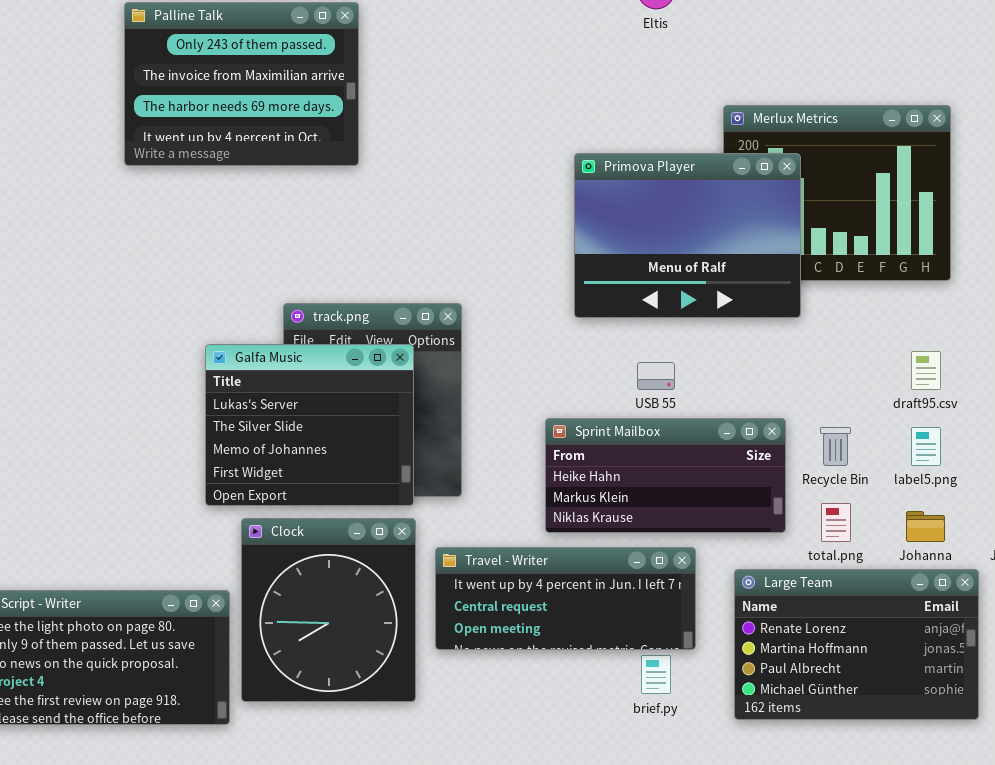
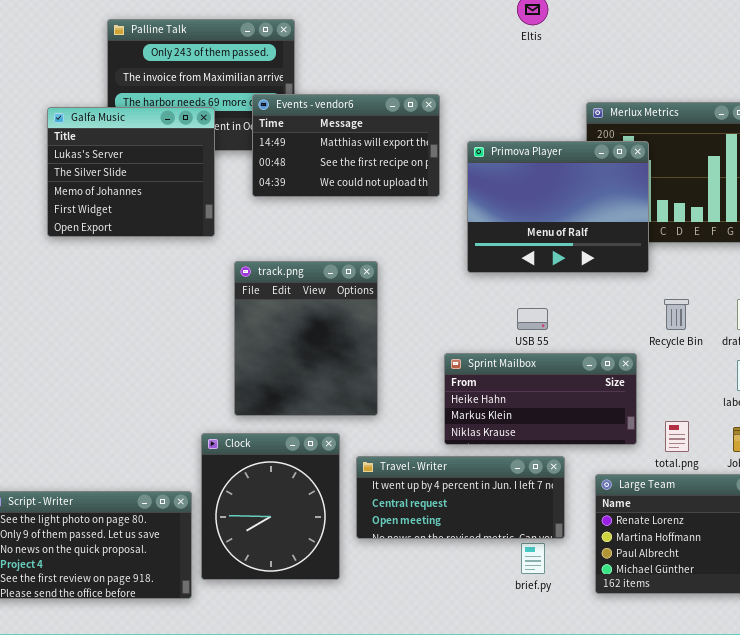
Events - vendor6: none -> [252,94,440,197], opened
Galfa Music: [205,344,414,506] -> [47,107,215,237], moved
Recycle Bin: [820,427,851,466] -> [664,299,689,330], moved

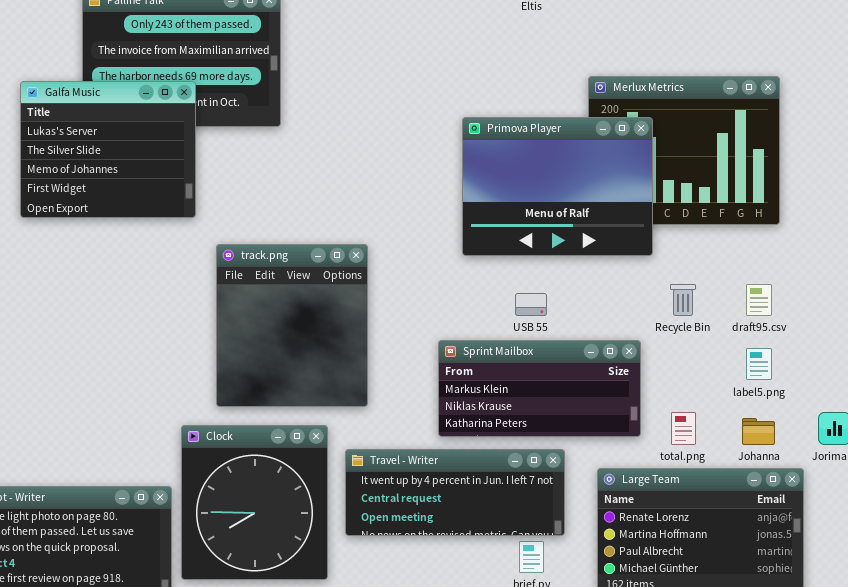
Events - vendor6: [252,94,440,197] -> none, closed
Sprint Mailbox: [444,353,637,445] -> [438,340,641,437], scrolled down 1 row

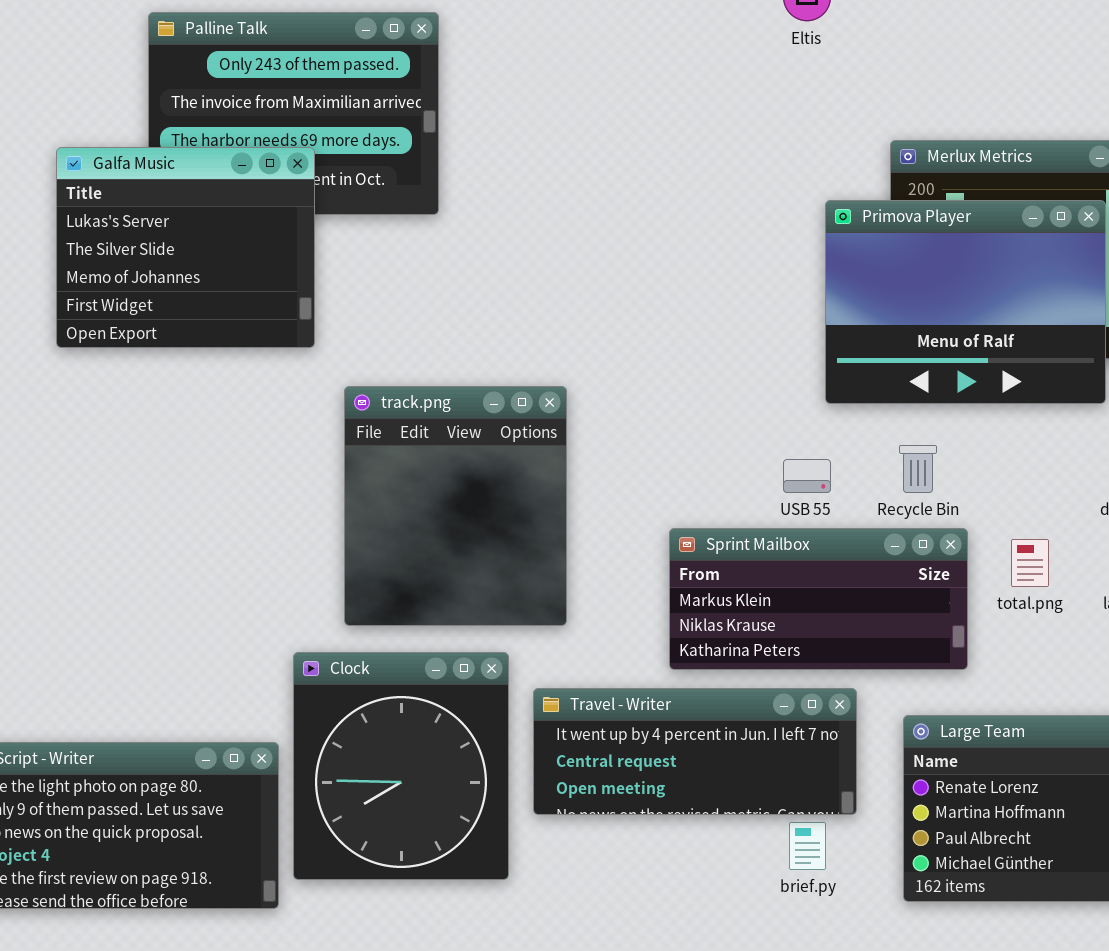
Primova Player: [462,117,653,256] -> [825,200,1106,404], moved
Recycle Bin: [670,284,696,316] -> [899,445,937,493], moved
total.png: [671,412,696,445] -> [1011,539,1049,587], moved

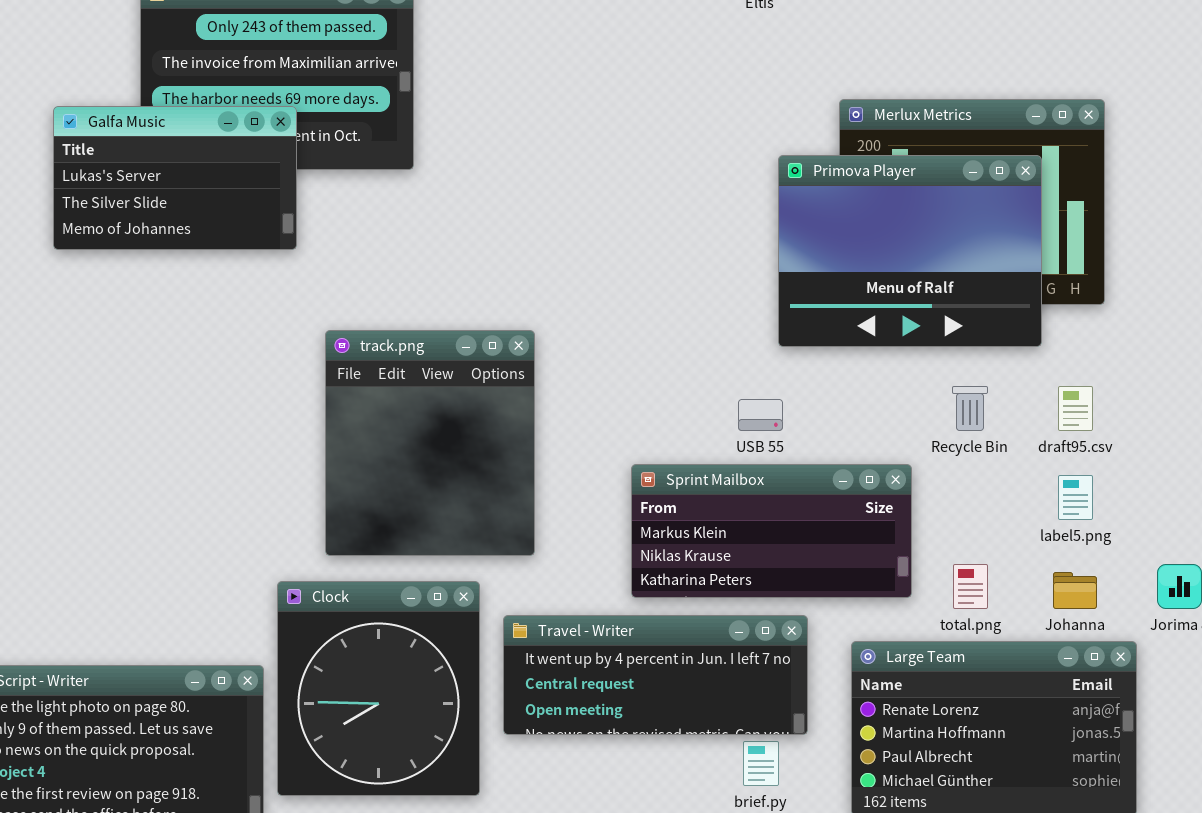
Galfa Music: [56,147,315,348] -> [53,106,297,250], resized
Recycle Bin: [899,445,937,493] -> [952,386,988,431], moved
total.png: [1011,539,1049,587] -> [953,564,988,609], moved

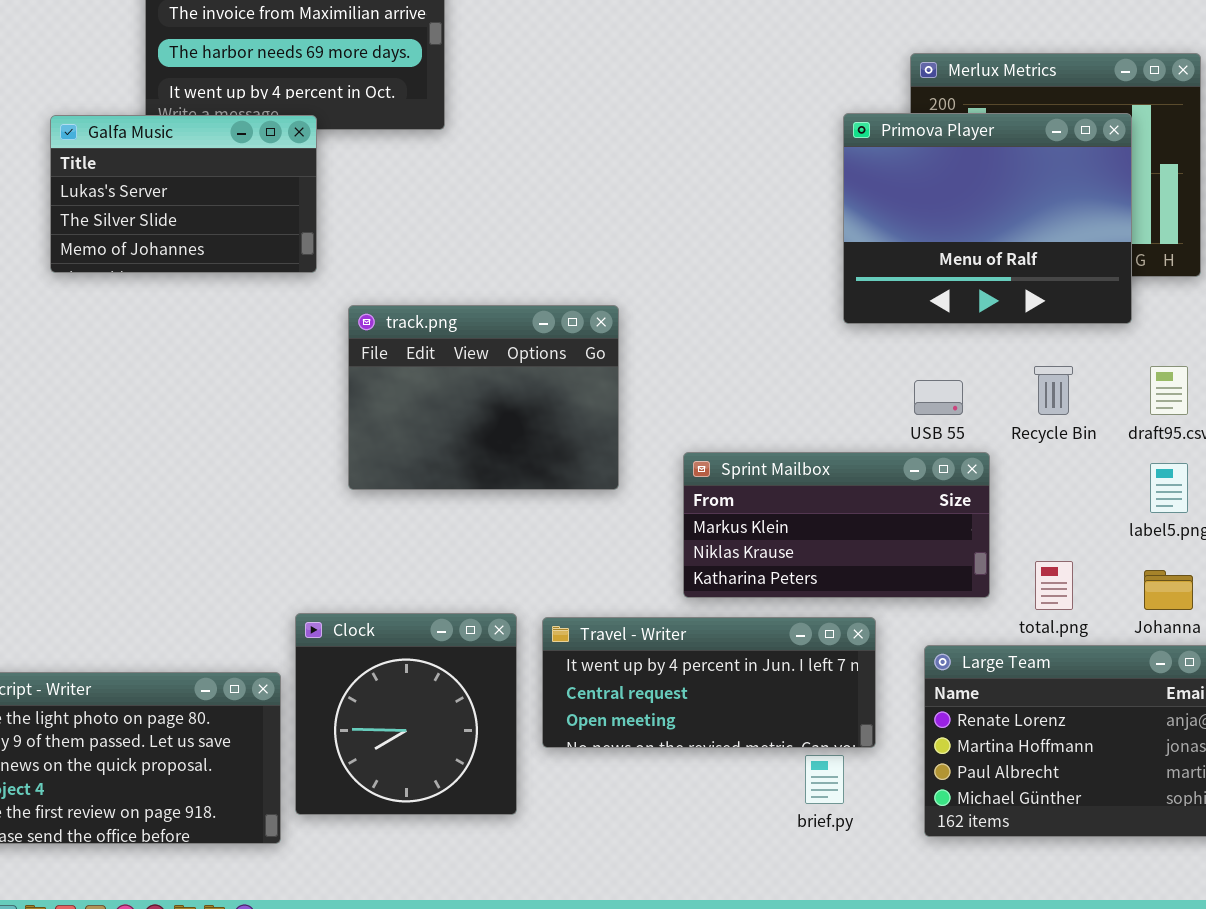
Galfa Music: [53,106,297,250] -> [50,115,317,273], moved
track.png: [325,330,535,556] -> [348,305,619,490], resized
USB 55: [738,399,783,431] -> [914,380,963,415], moved
Clock: [277,581,480,796] -> [295,613,517,815], resized

